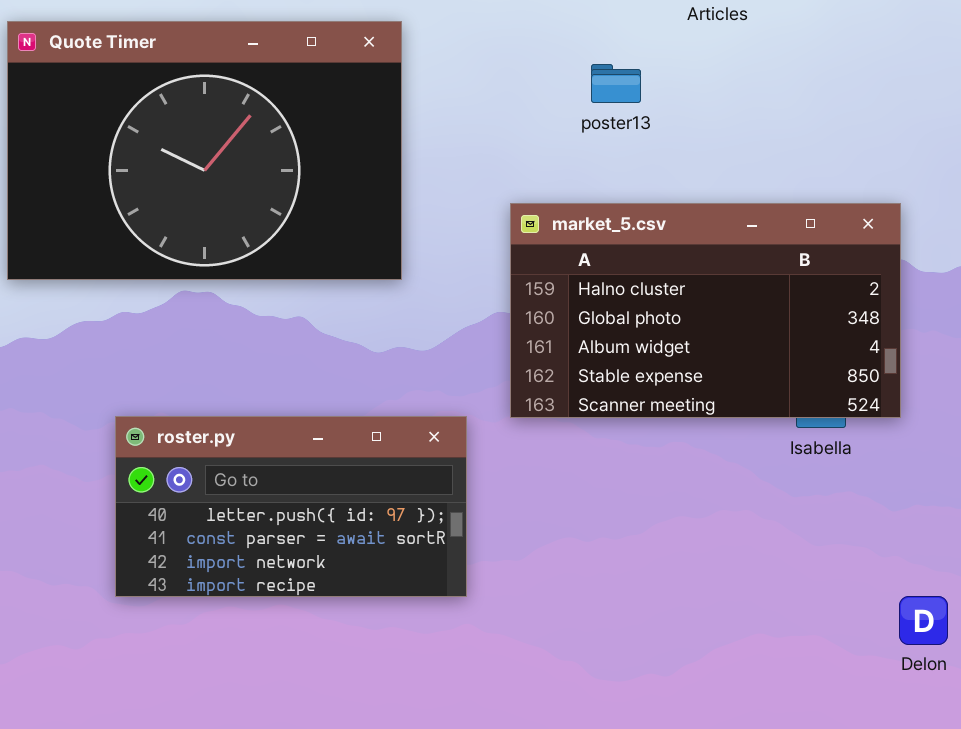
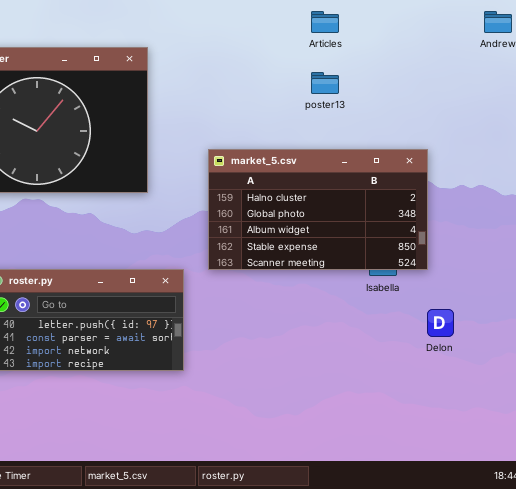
poster13: [591,64,641,103] -> [311,72,339,94], moved
Delon: [899,596,948,645] -> [427,309,454,337], moved

